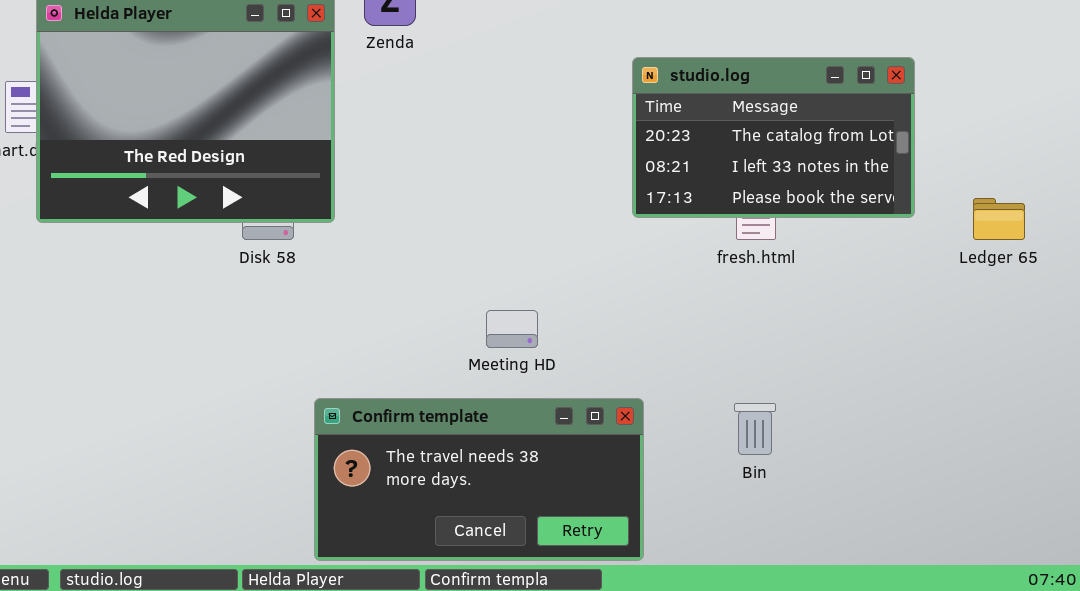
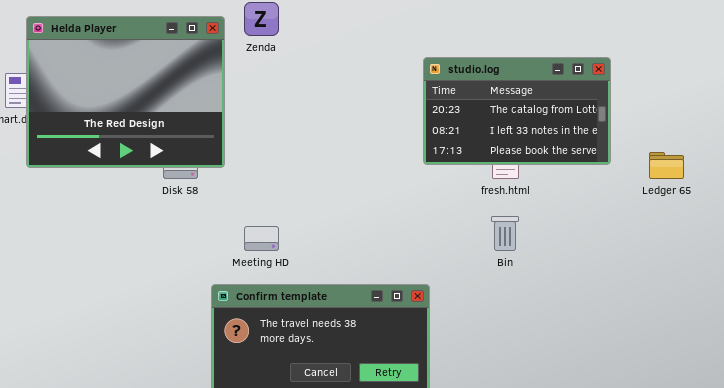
Meeting HD: [486,310,538,348] -> [244,226,279,251], moved
Bin: [734,403,776,455] -> [491,216,519,251], moved

